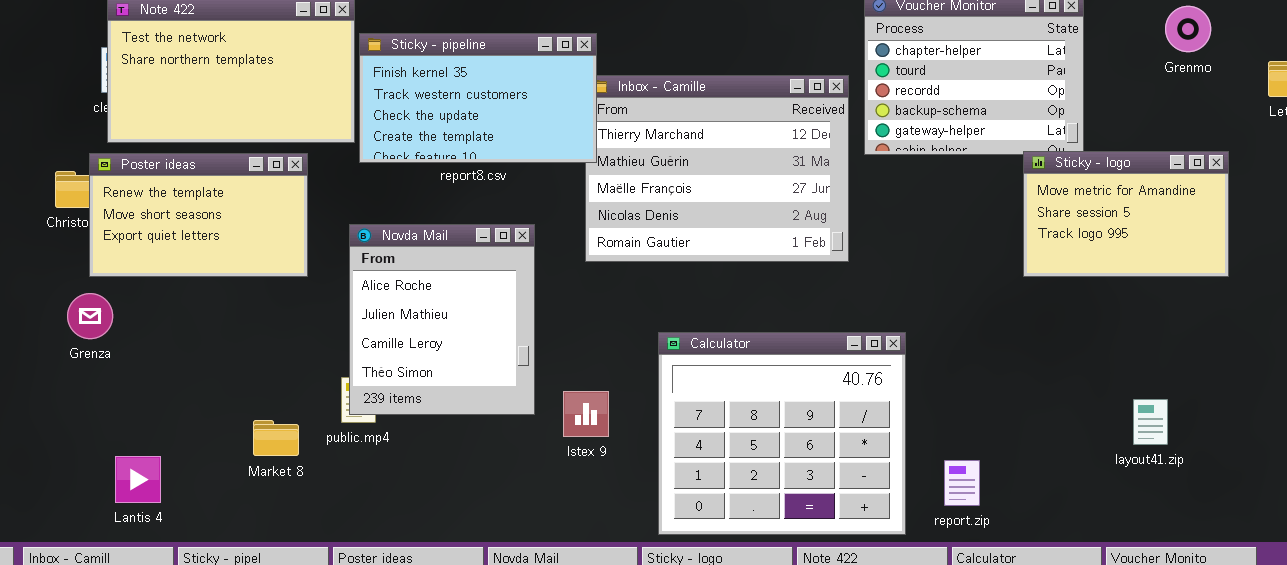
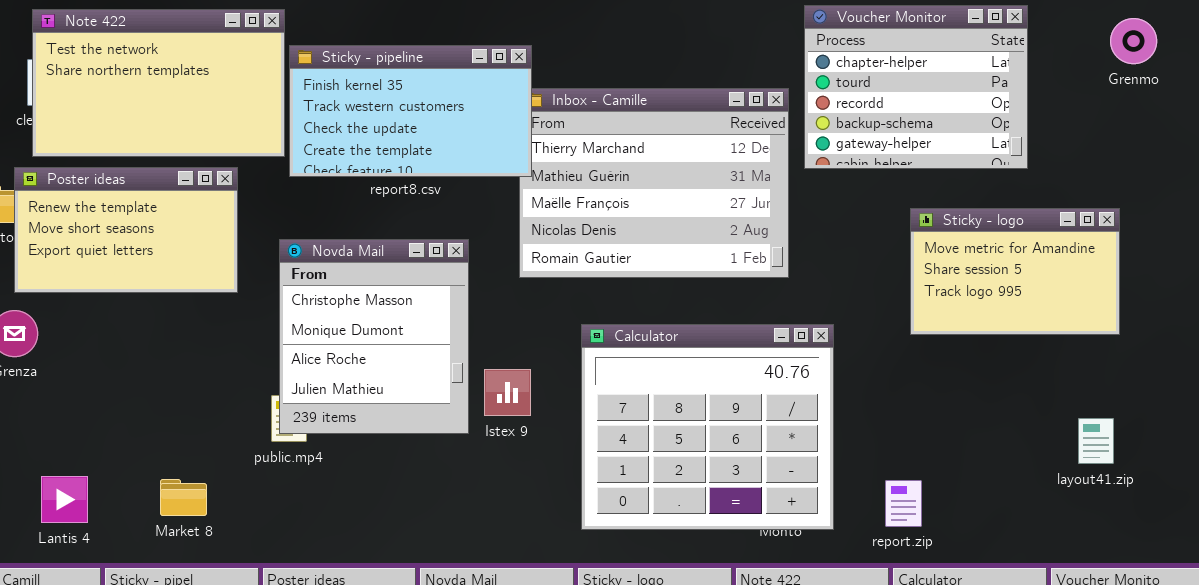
Sticky - logo: [1023,151,1229,277] -> [910,208,1120,335], moved
Novda Mail: [349,224,535,415] -> [279,239,469,434], scrolled up 2 rows
Calculator: [658,332,906,535] -> [581,324,834,530], moved
Istex 9: [563,391,609,437] -> [484,369,531,416], moved
Market 8: [253,420,299,456] -> [160,479,207,516], moved

